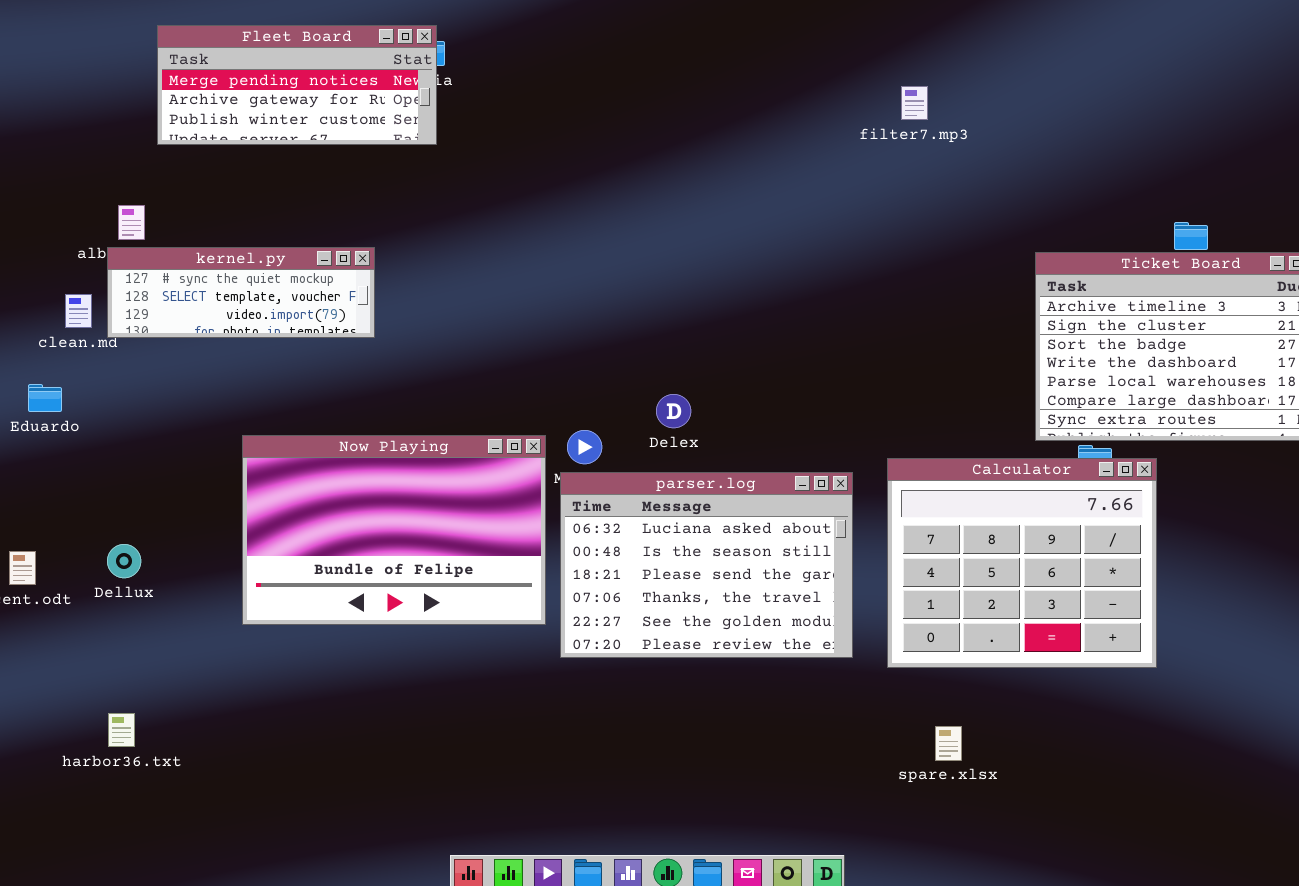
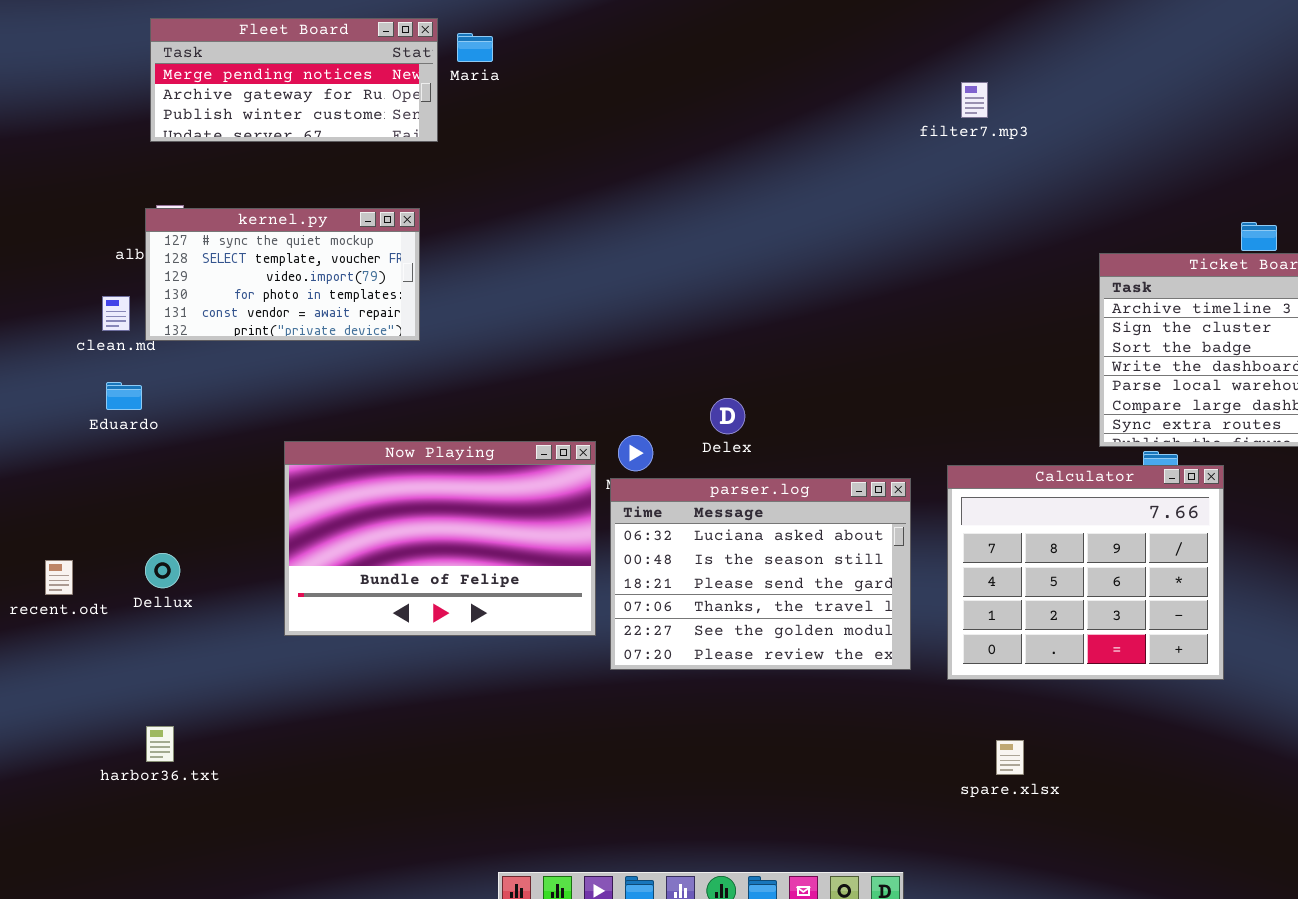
Fleet Board: [157,25,437,145] -> [150,18,438,142], moved
kernel.py: [107,247,375,338] -> [145,208,420,341], resized
Eduardo: [28,384,62,412] -> [106,382,142,410], moved

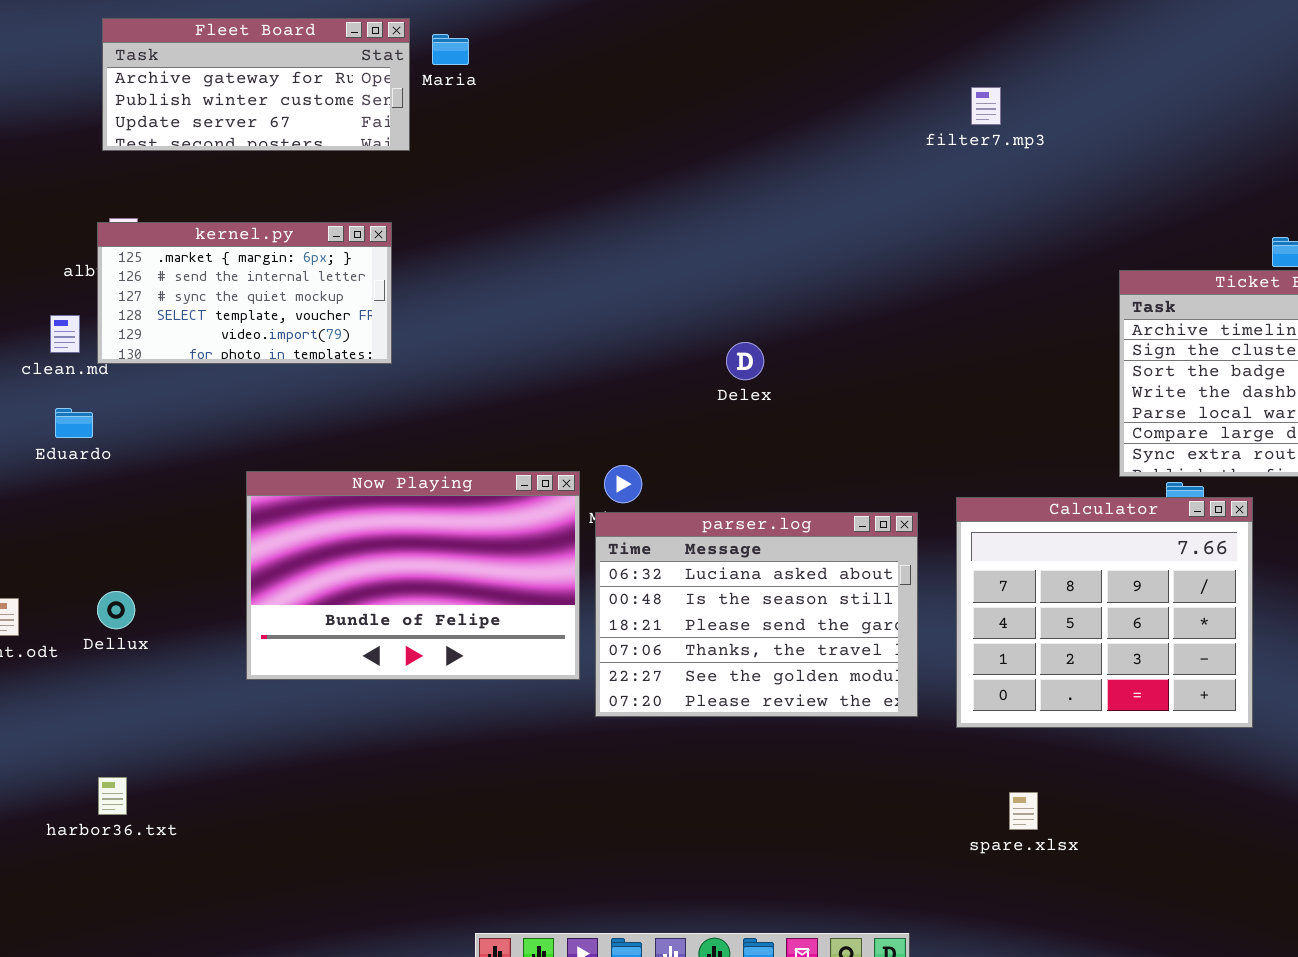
Fleet Board: [150,18,438,142] -> [102,18,410,151], scrolled down 1 row
kernel.py: [145,208,420,341] -> [97,222,392,364], scrolled up 2 rows
Delex: [710,398,745,434] -> [726,342,764,380], moved

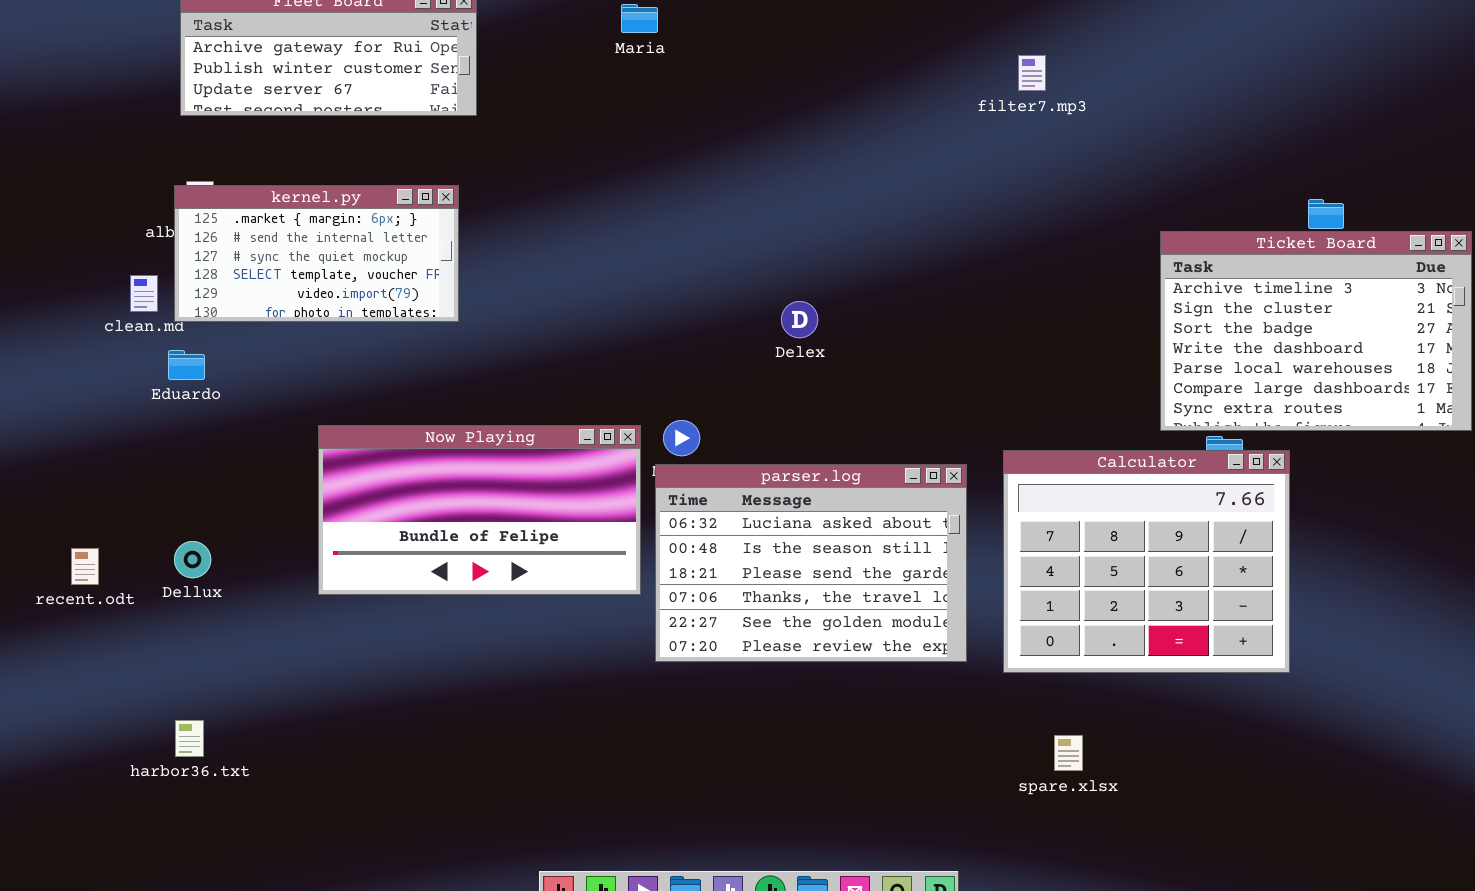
Maria: [432,34,469,65] -> [621,4,658,33], moved
Eduardo: [55,408,93,438] -> [168,350,205,380], moved
Now Playing: [246,471,580,680] -> [318,425,641,595], resized

